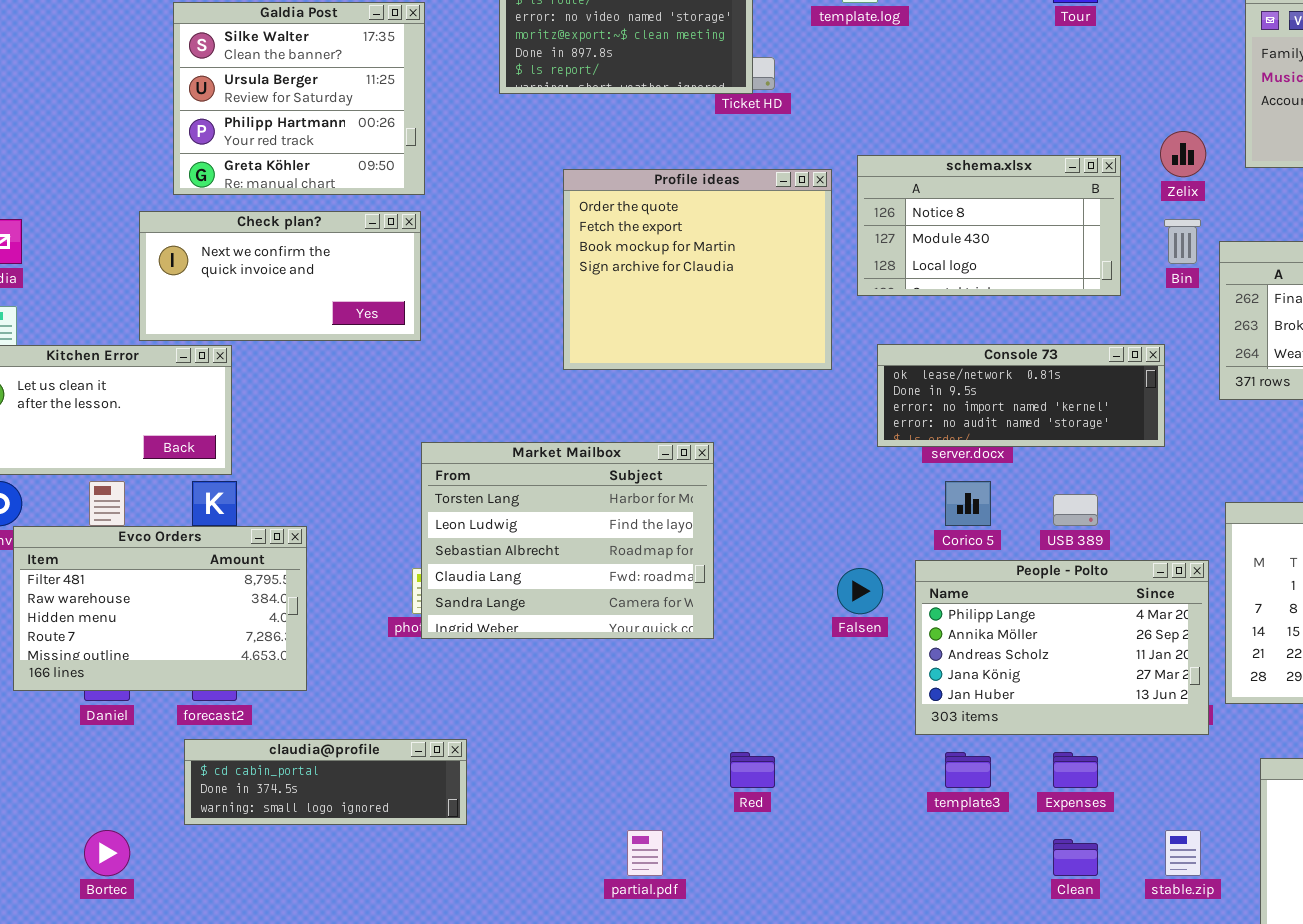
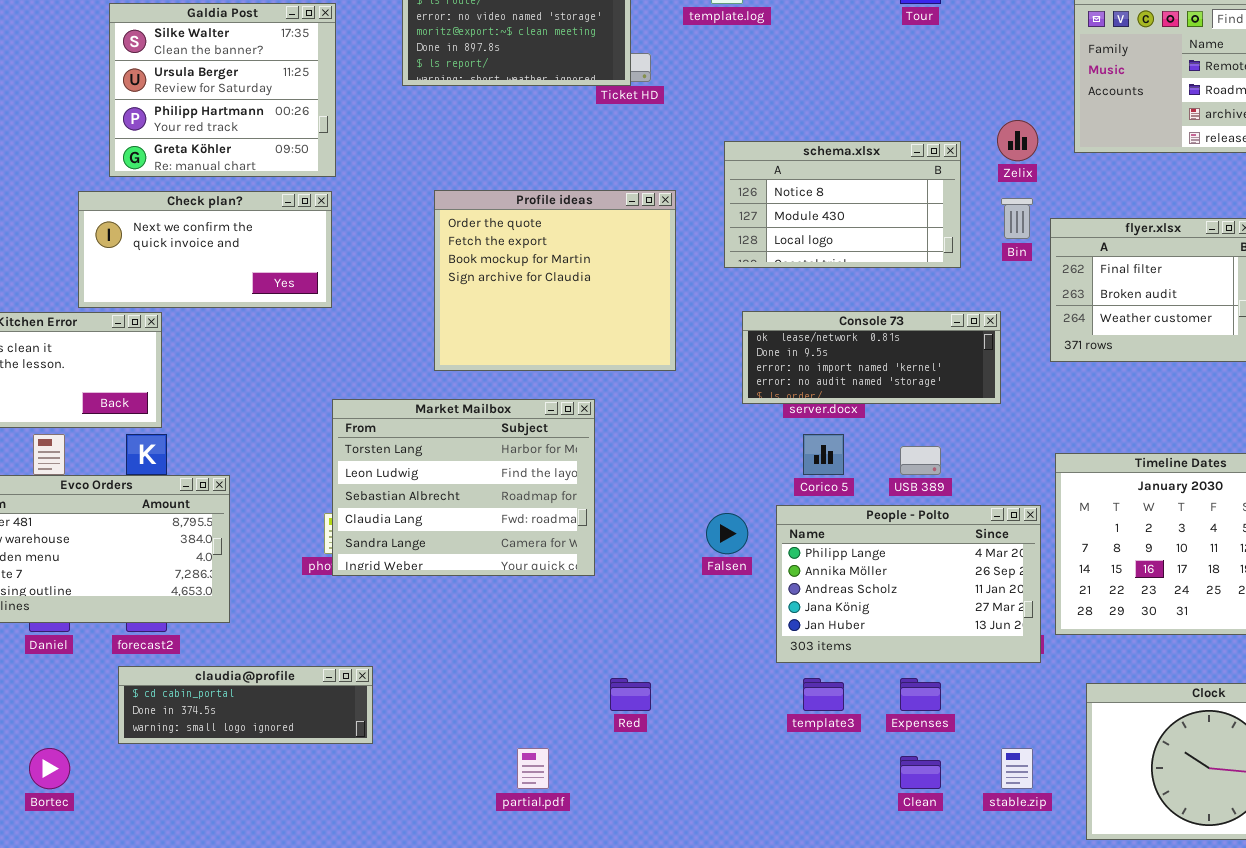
Profile ideas: [563,169,832,370] -> [434,190,676,371], moved

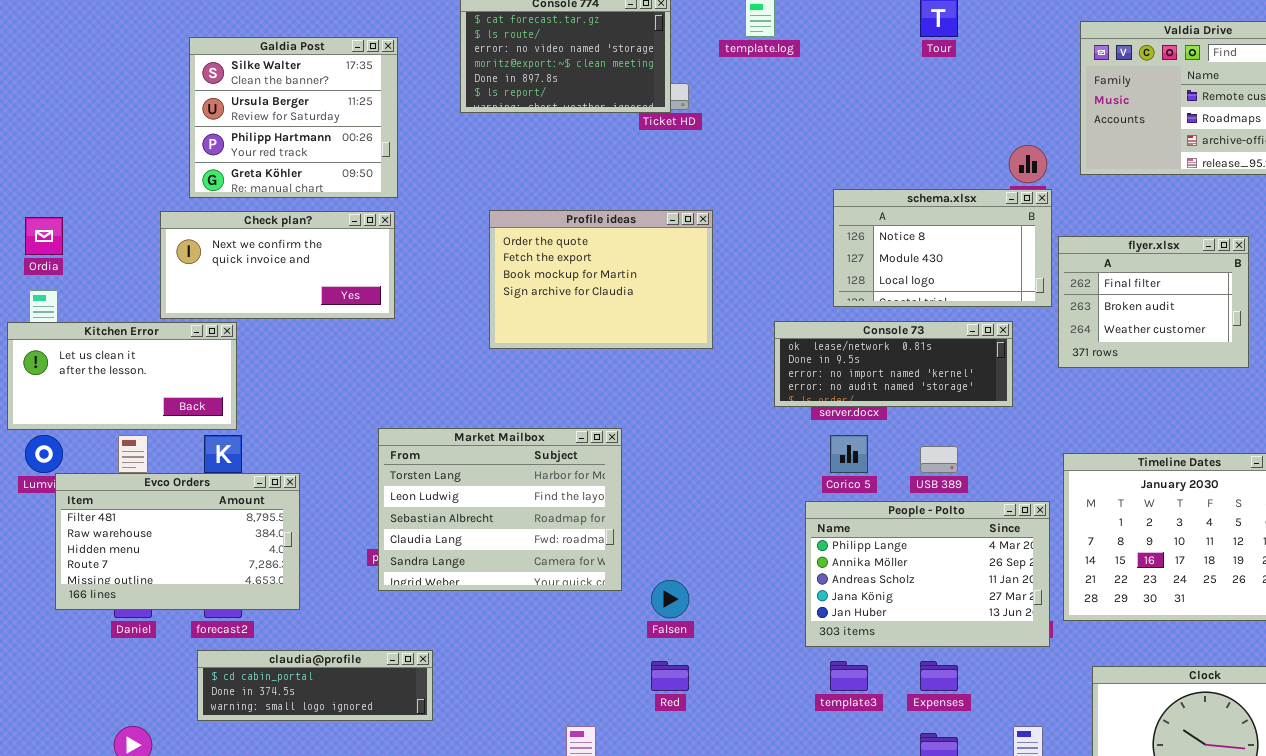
schema.xlsx: [724,141,961,268] -> [833,189,1052,307], moved
Profile ideas: [434,190,676,371] -> [489,210,713,349], resized
Market Mailbox: [332,399,595,576] -> [378,428,622,591], moved
Falsen: [706,513,748,554] -> [651,580,689,618], moved

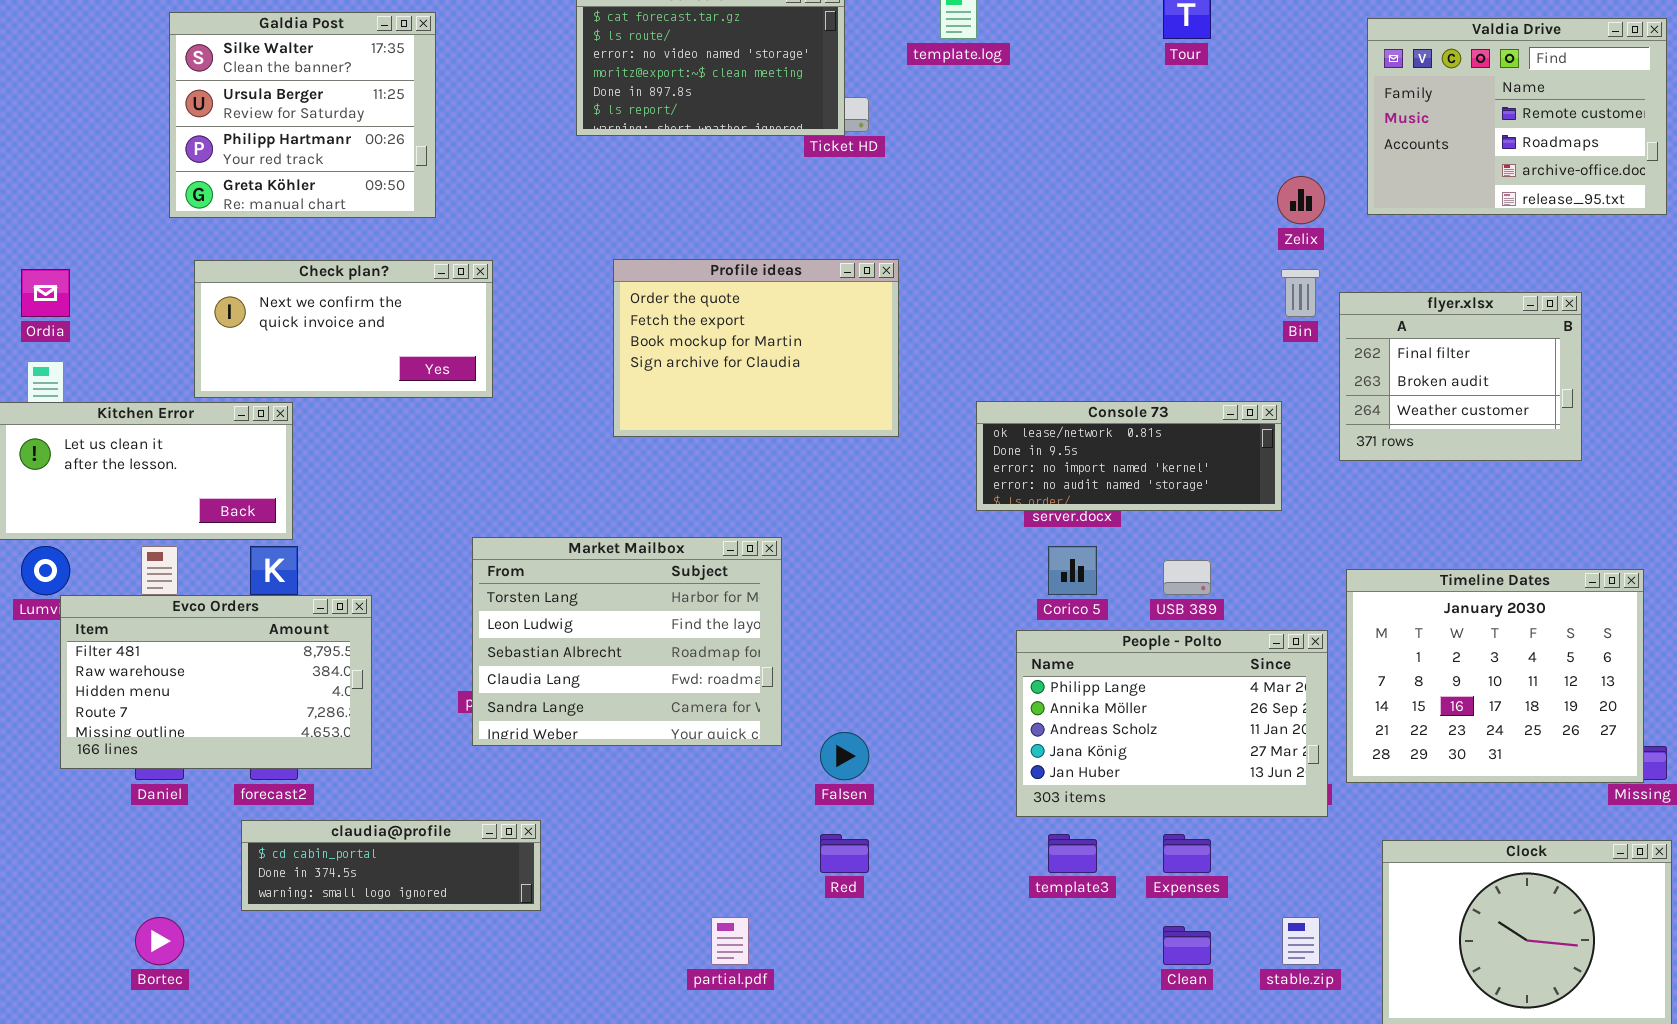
Galdia Post: [189,37,398,198] -> [169,12,436,218], moved
schema.xlsx: [833,189,1052,307] -> none, closed

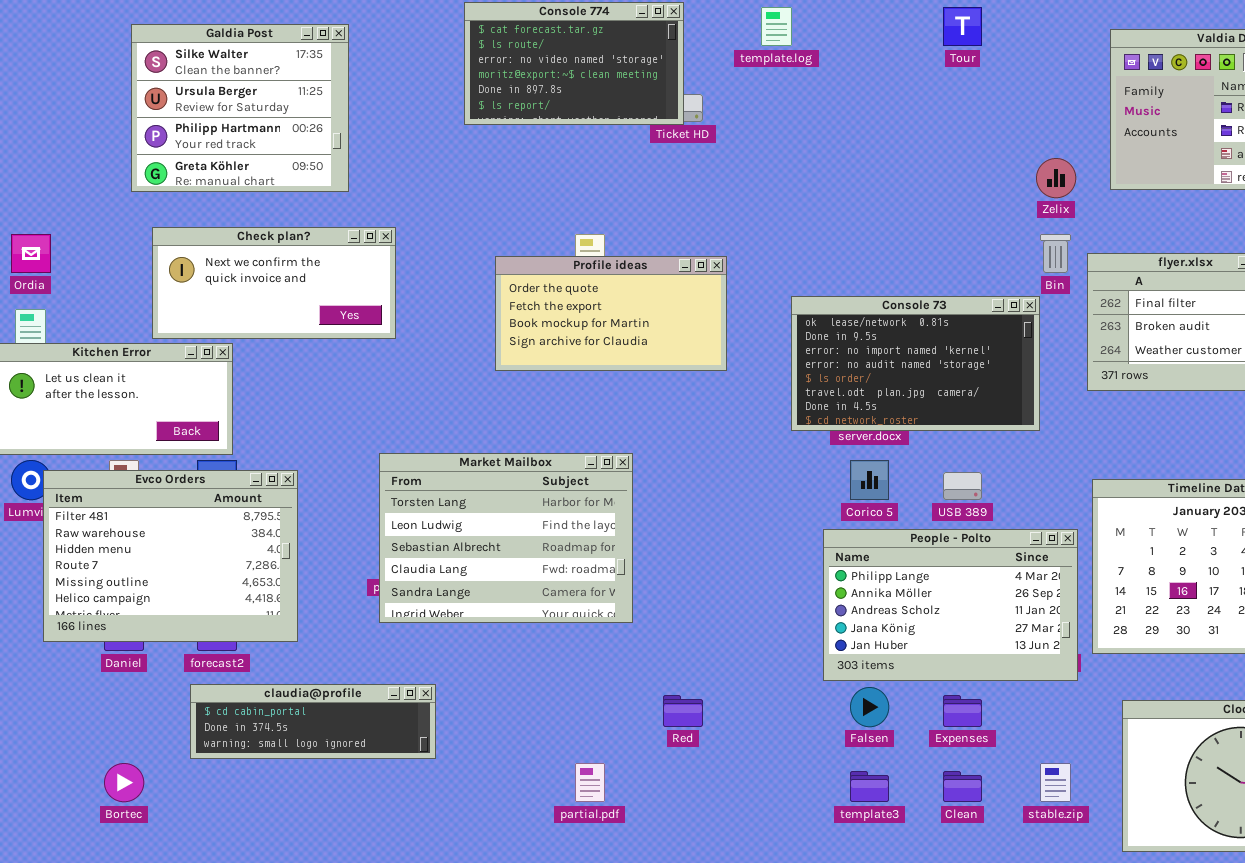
Profile ideas: [613,259,899,437] -> [495,256,727,371], resized
Console 73: [976,401,1282,511] -> [791,296,1040,431], resized
Evco Orders: [60,595,372,769] -> [43,470,298,642], resized
Falsen: [820,732,869,780] -> [850,687,889,727], moved
template3: [1048,834,1097,873] -> [850,771,889,802], moved

